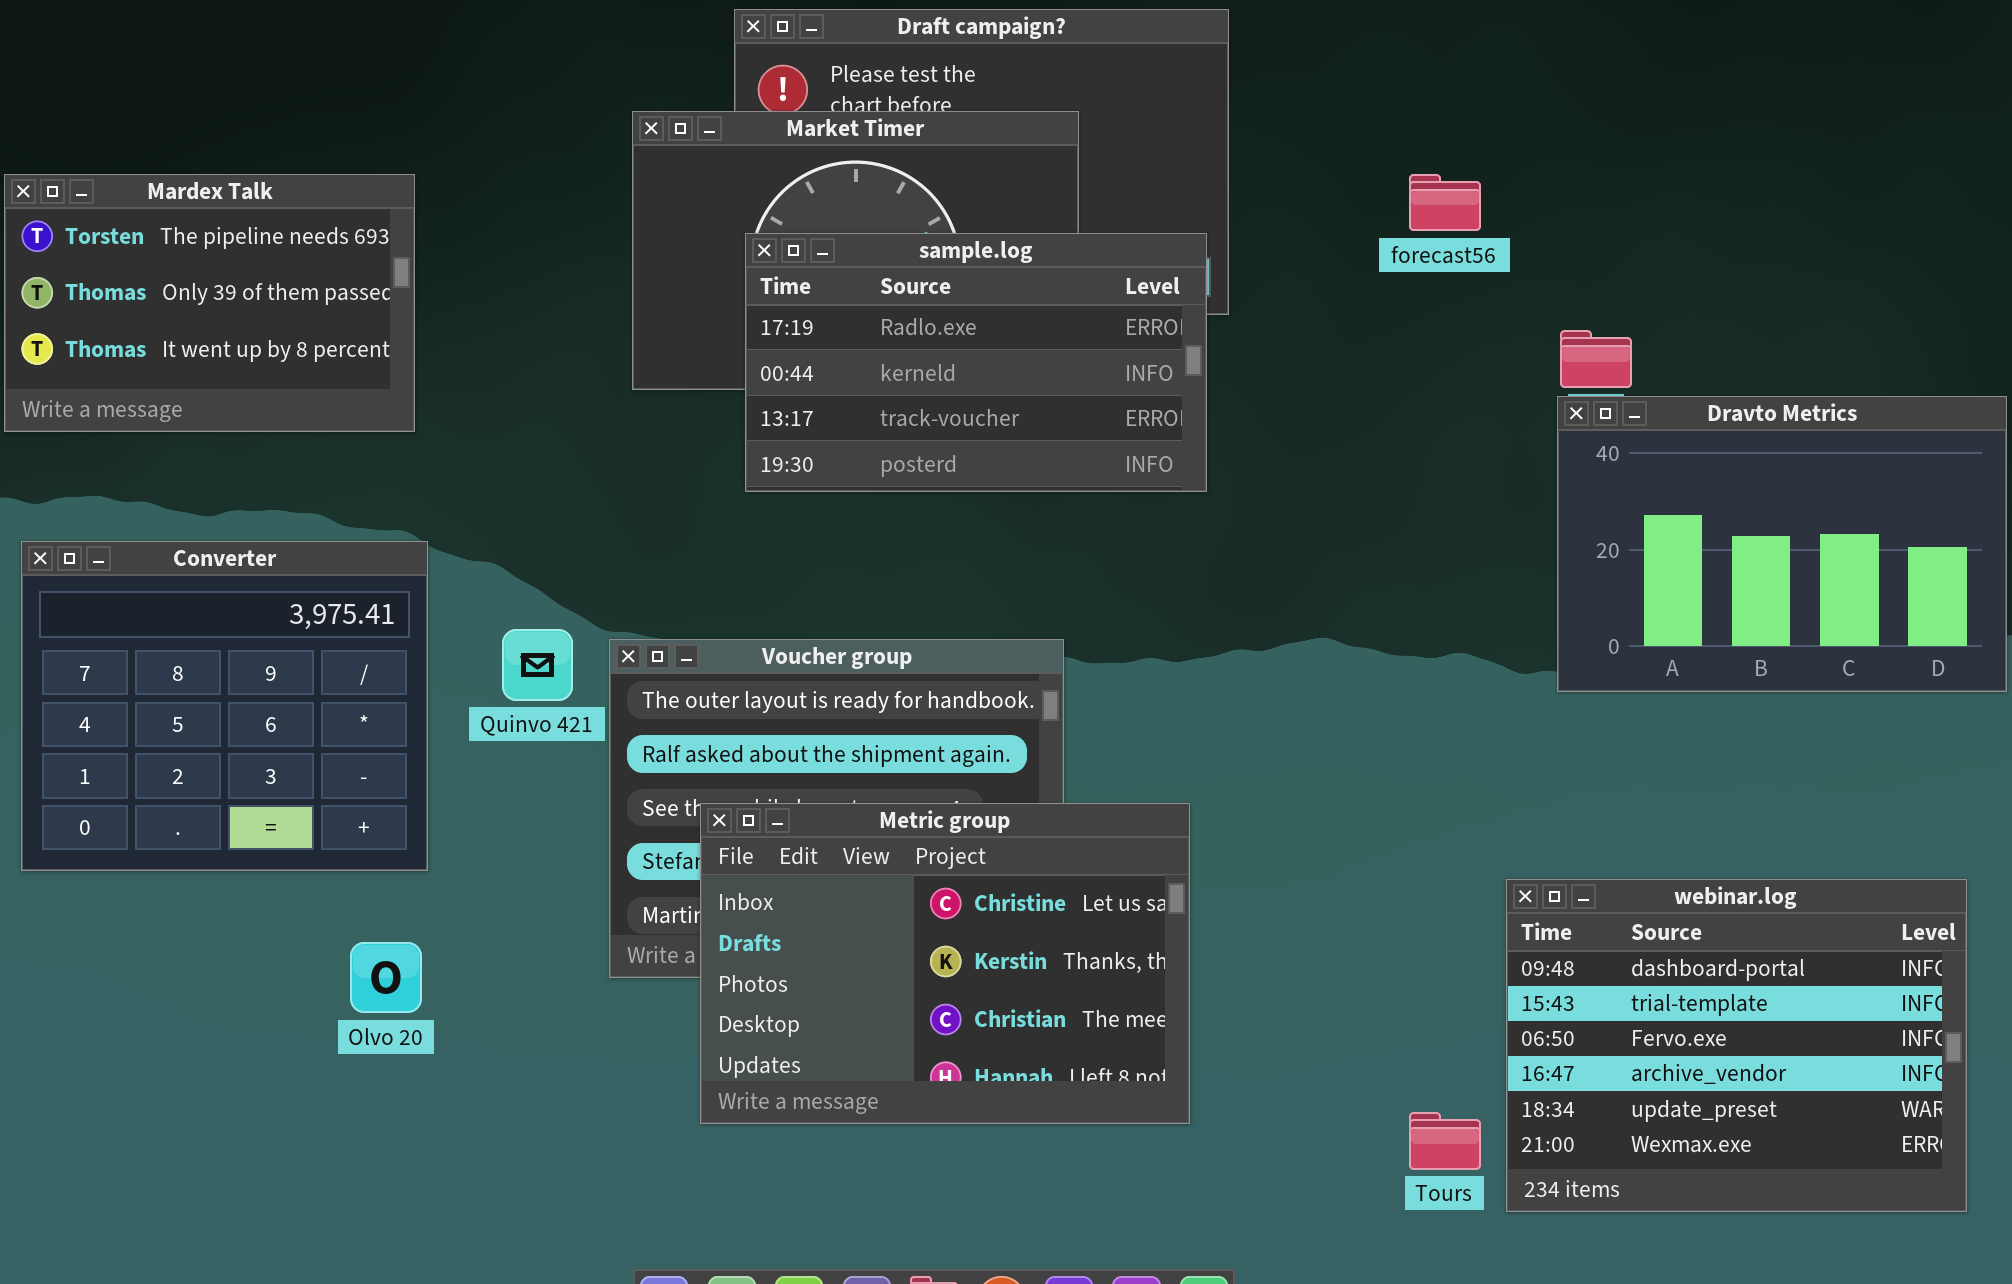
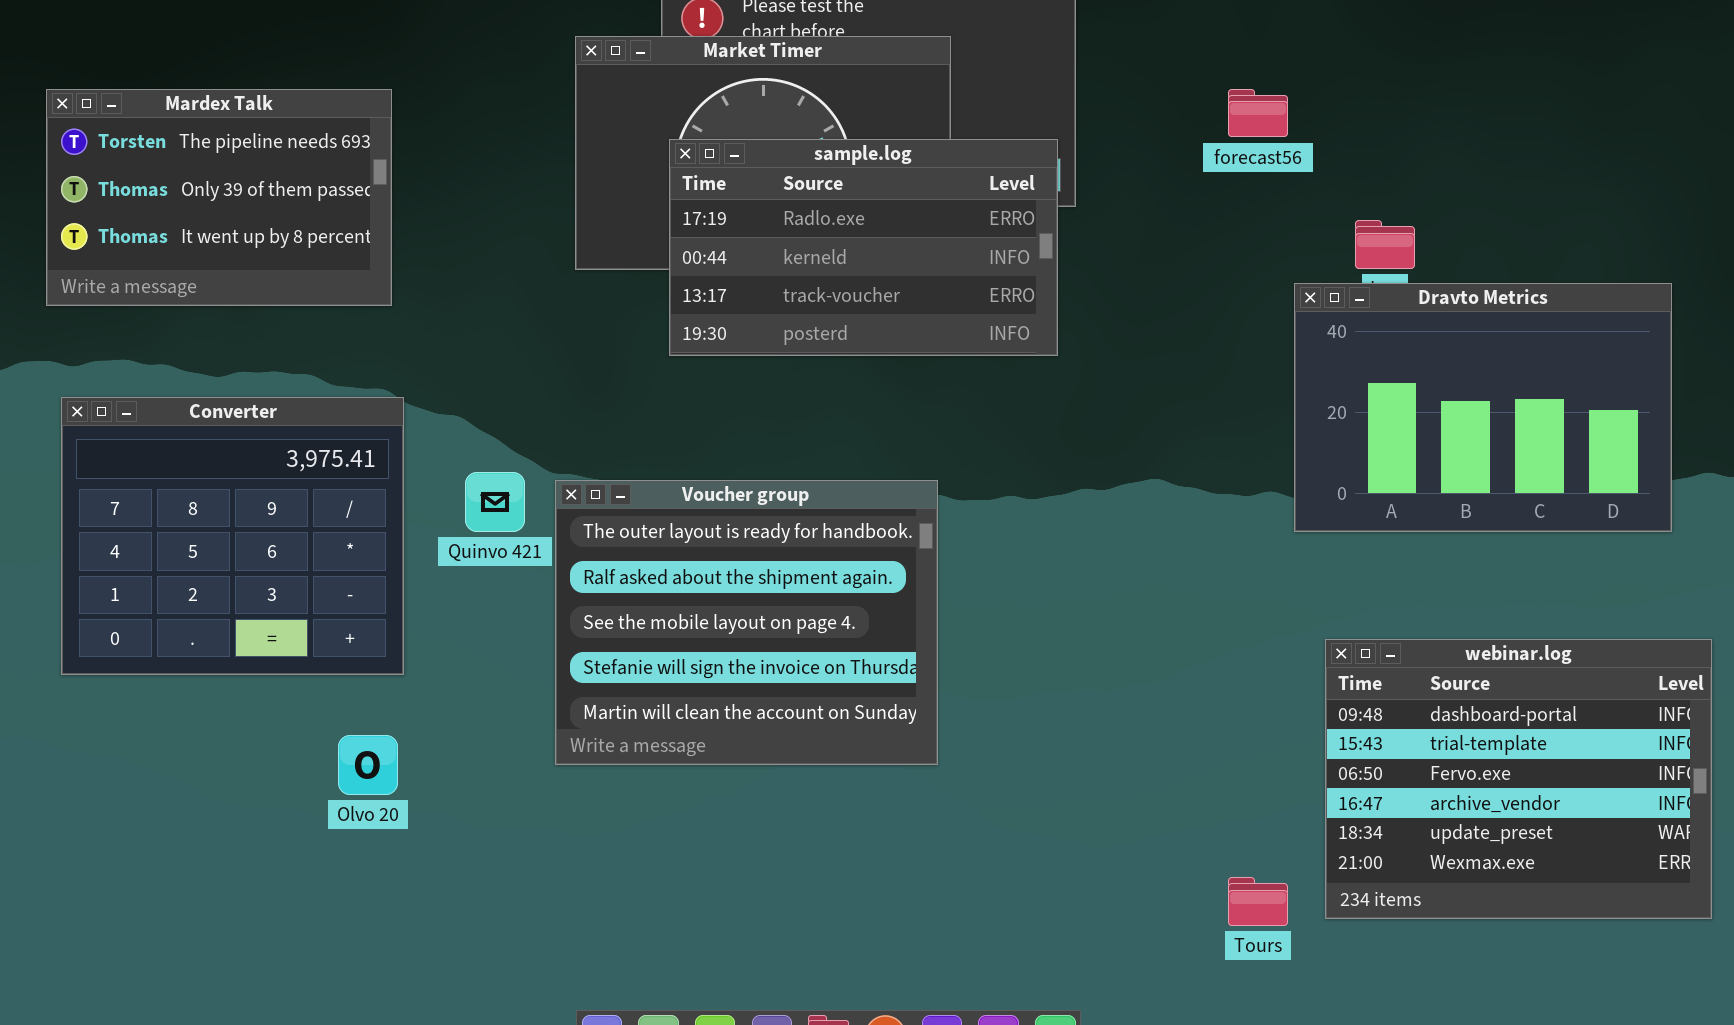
Dravto Metrics: [1557,396,2007,692] -> [1294,283,1672,532], moved
Metric group: [700,803,1190,1124] -> none, closed
webinar.log: [1506,879,1967,1212] -> [1325,639,1712,919], moved

